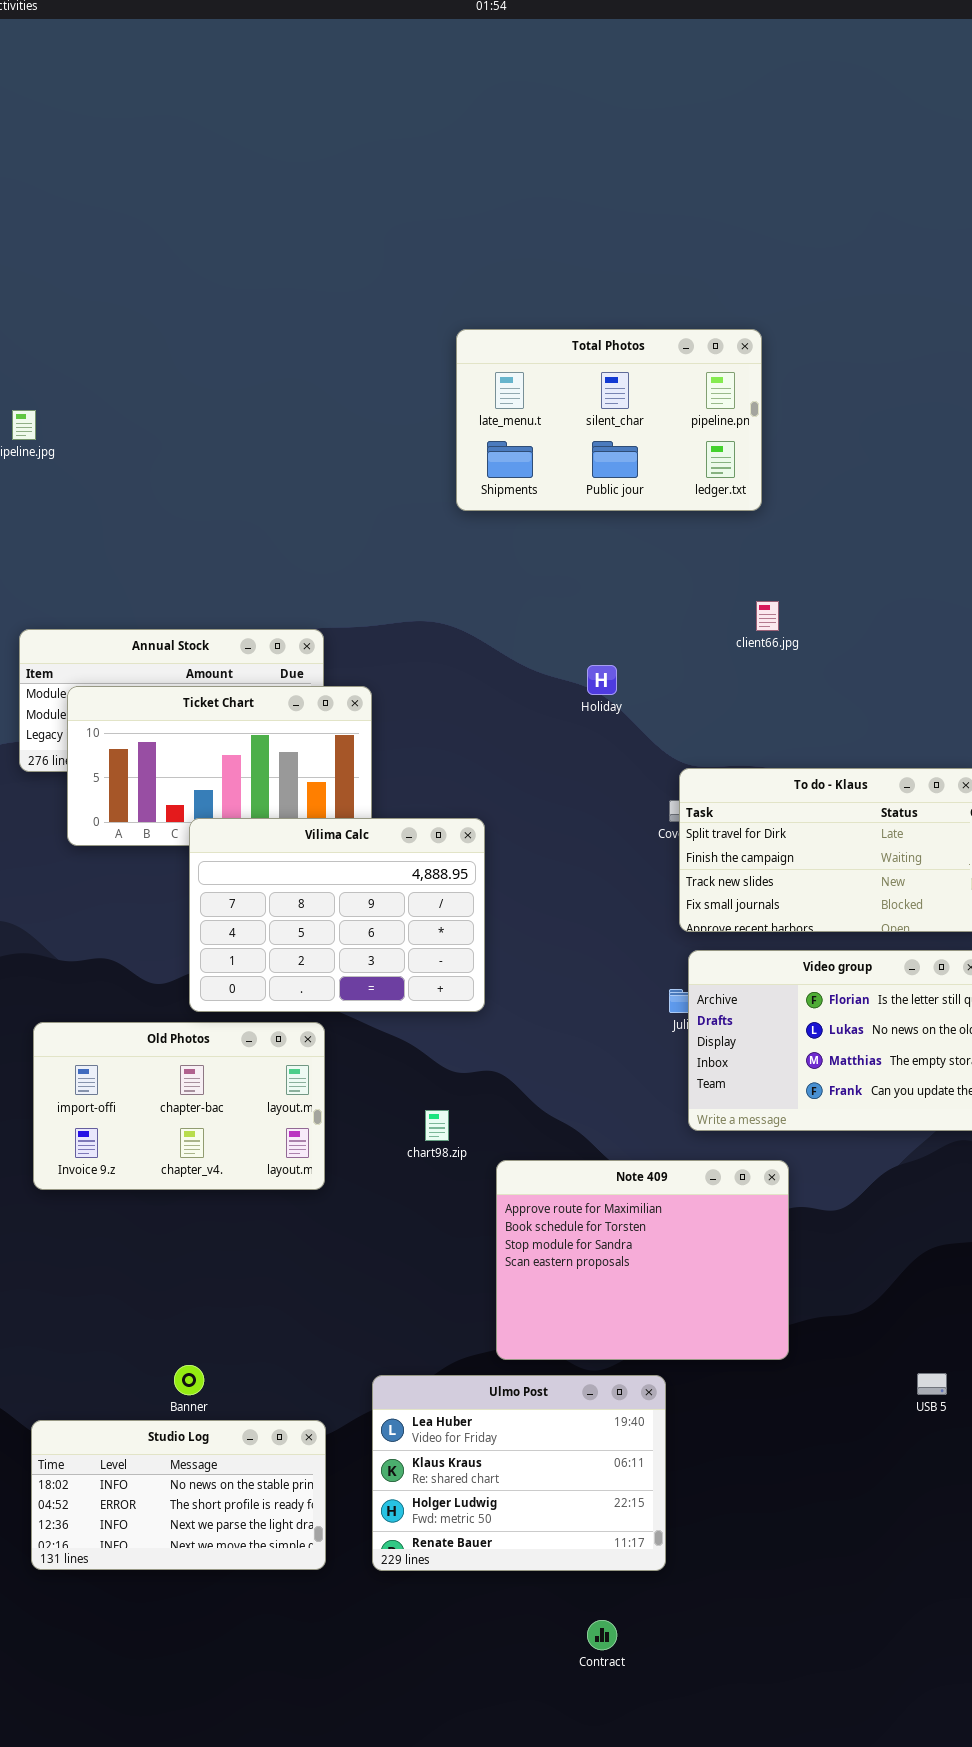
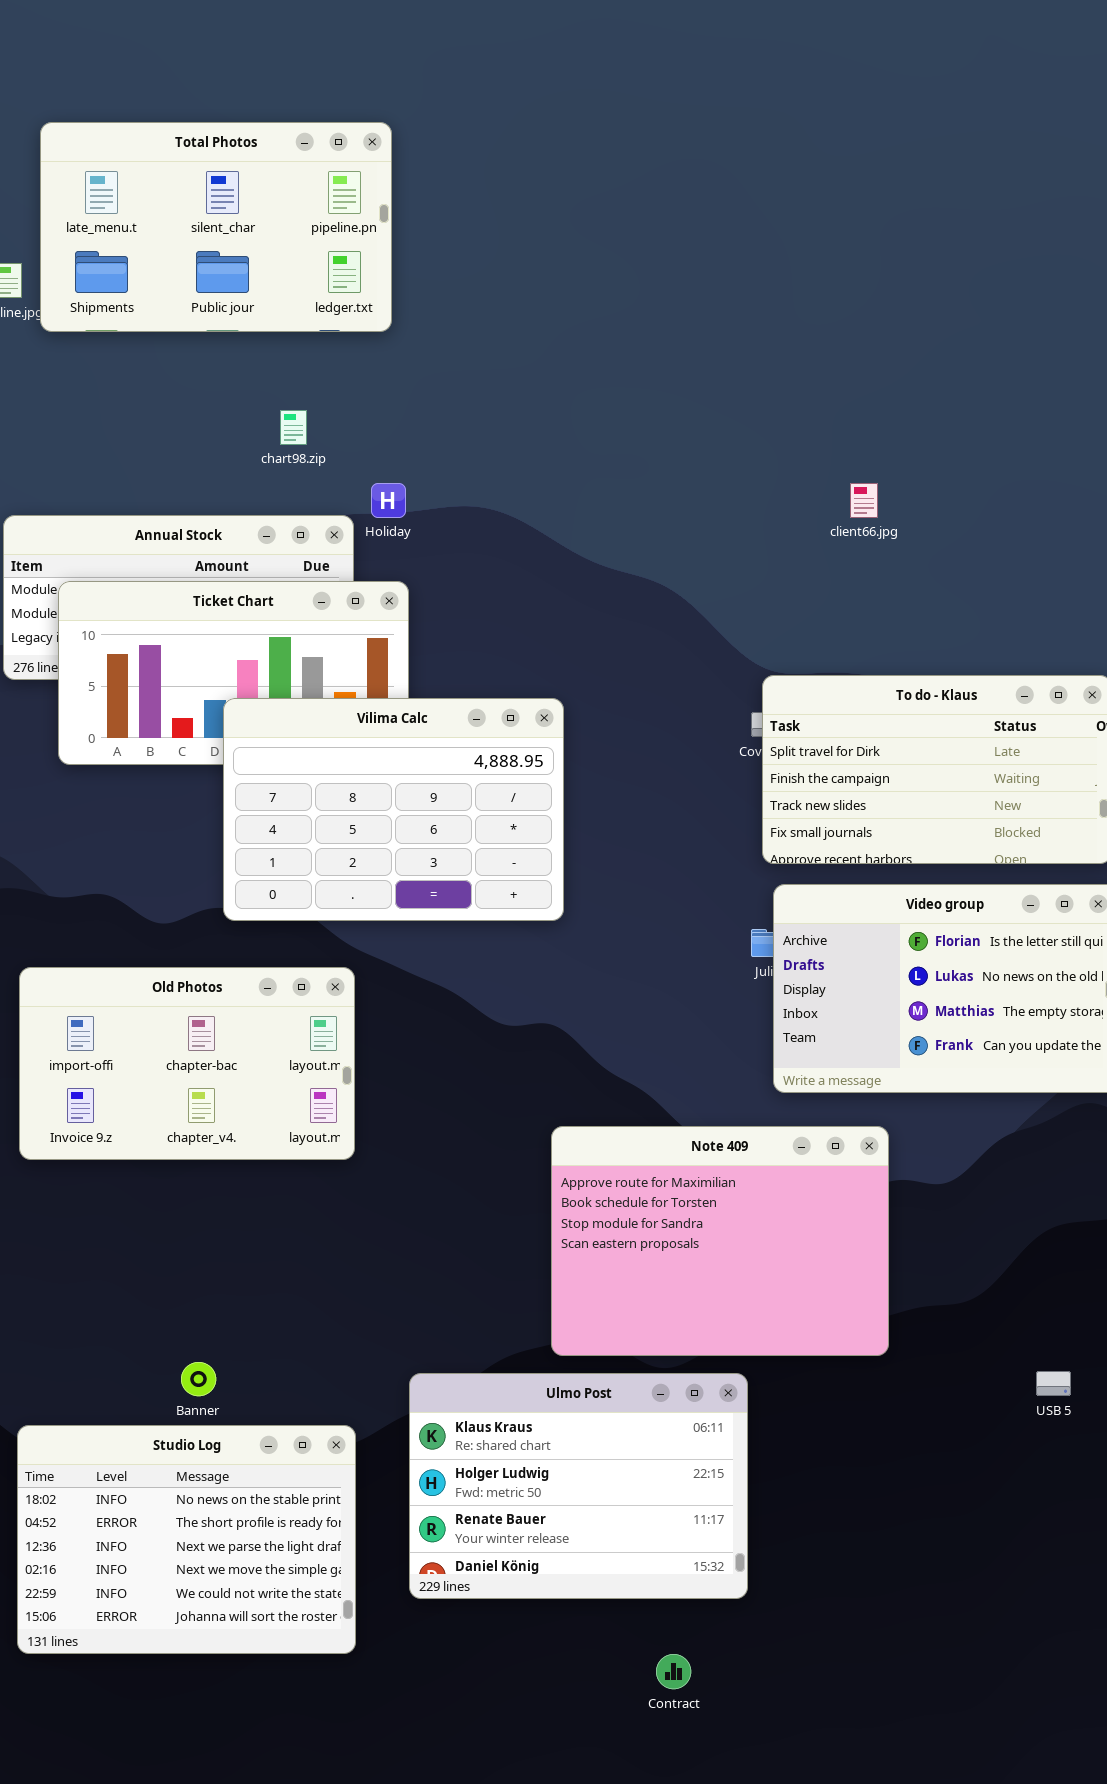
Total Photos: [456,329,762,511] -> [40,122,392,332], moved
Holiday: [587,665,617,695] -> [371,483,406,518], moved
Vilima Calc: [189,818,485,1012] -> [223,698,564,921], moved
chart98.zip: [425,1110,449,1141] -> [280,410,307,445], moved
Ulmo Post: [372,1375,666,1571] -> [409,1373,748,1599], scrolled down 1 row
Studio Log: [31,1420,326,1570] -> [17,1425,356,1654], resized

